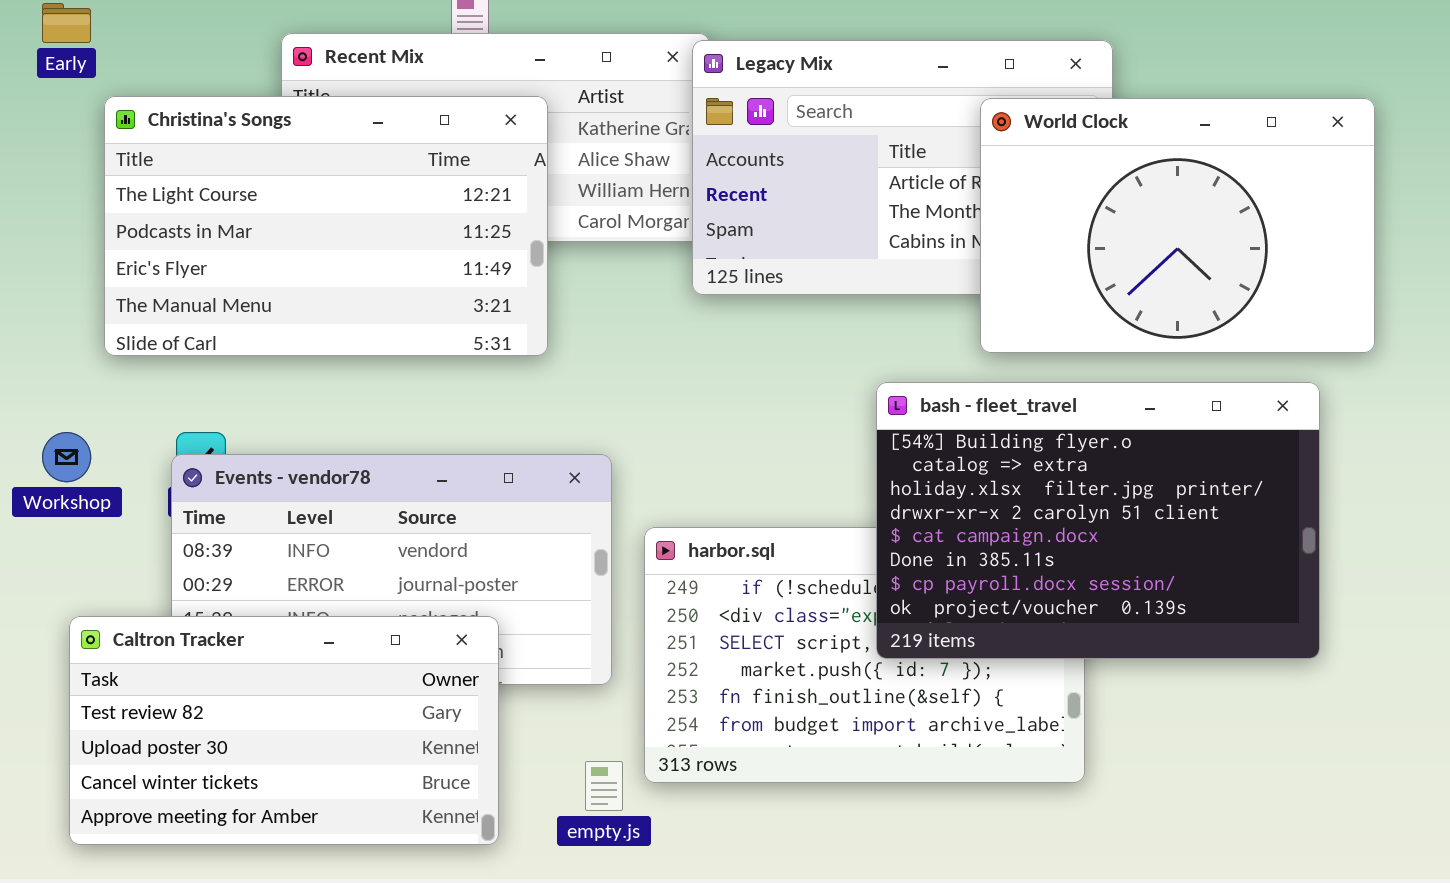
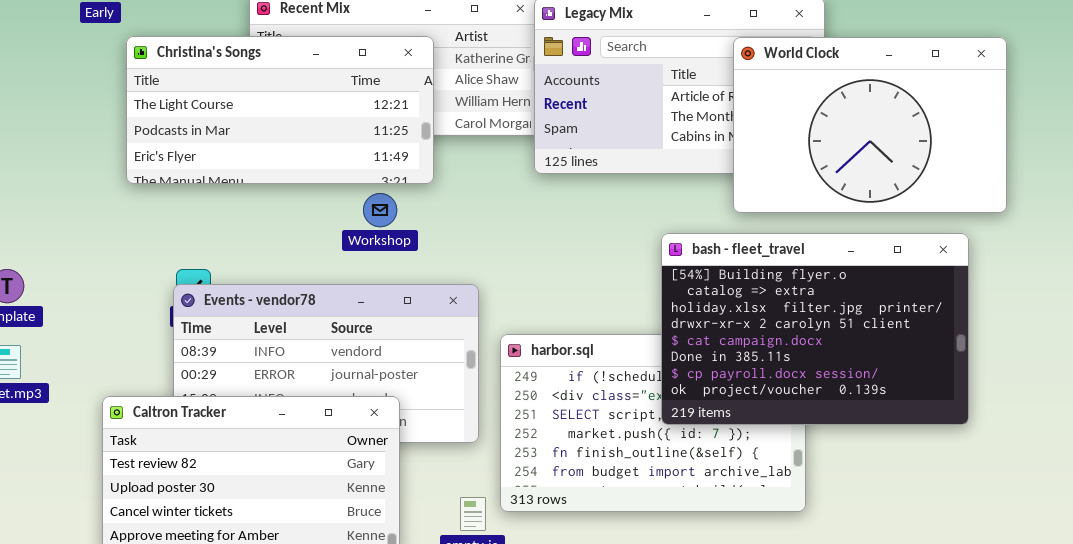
Christina's Songs: [104,96,548,356] -> [126,36,434,184], resized
Workshop: [42,432,91,482] -> [363,193,397,227], moved

